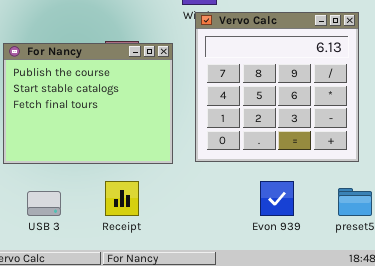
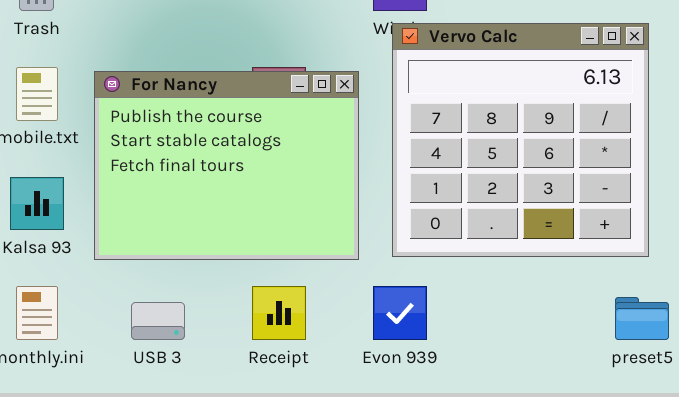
Evon 939: [260,181,294,216] -> [373,286,427,340], moved

